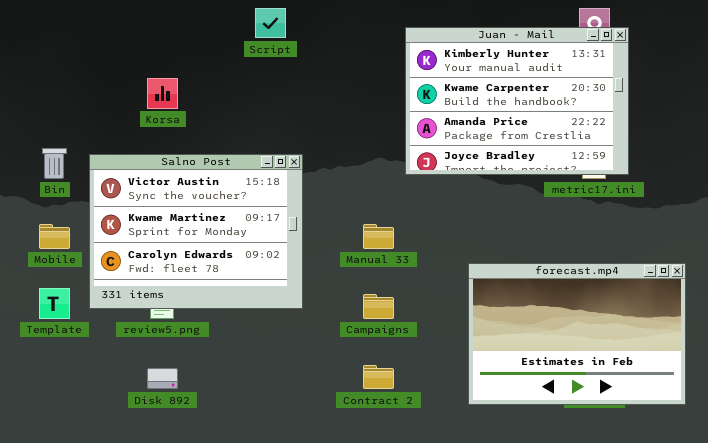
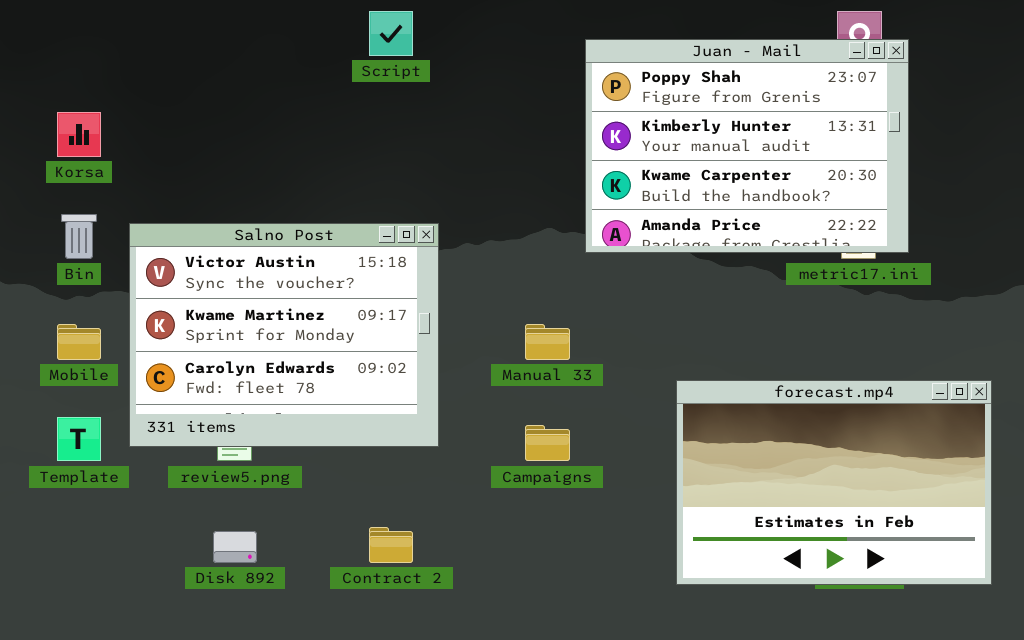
Juan - Mail: [405,27,629,175] -> [585,39,909,253], scrolled up 1 row
Korsa: [147,78,178,109] -> [57,112,101,157], moved
Contract 2: [363,365,394,389] -> [369,527,413,563], moved

